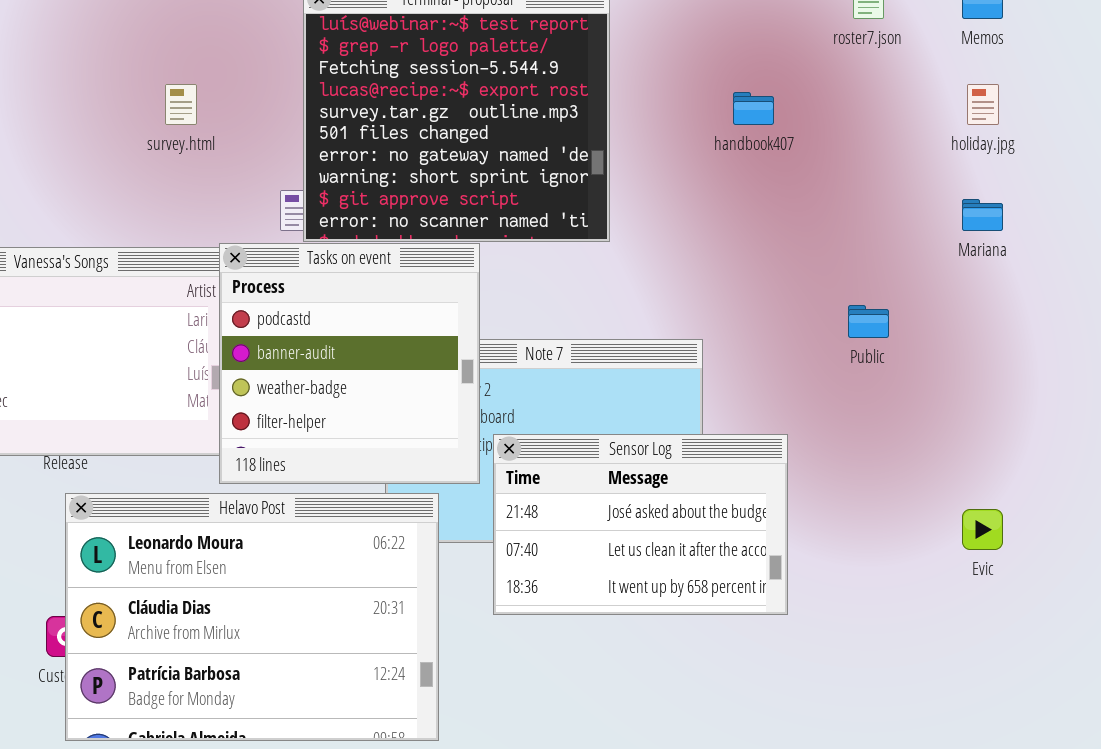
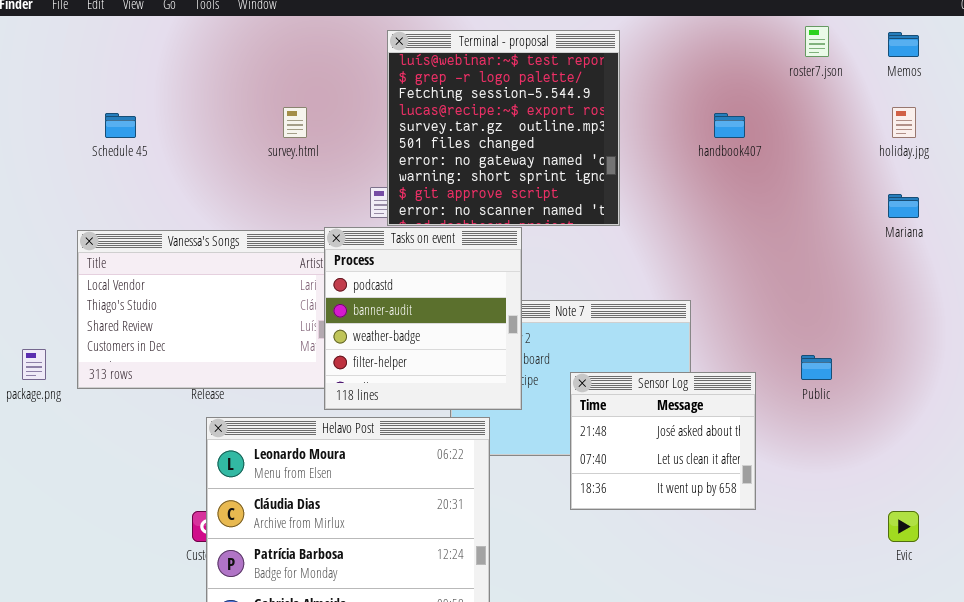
Public: [848,305,889,338] -> [801,355,832,380], moved
Sensor Log: [493,434,788,615] -> [570,372,756,510], resized
Evic: [962,509,1003,550] -> [888,511,919,542], moved

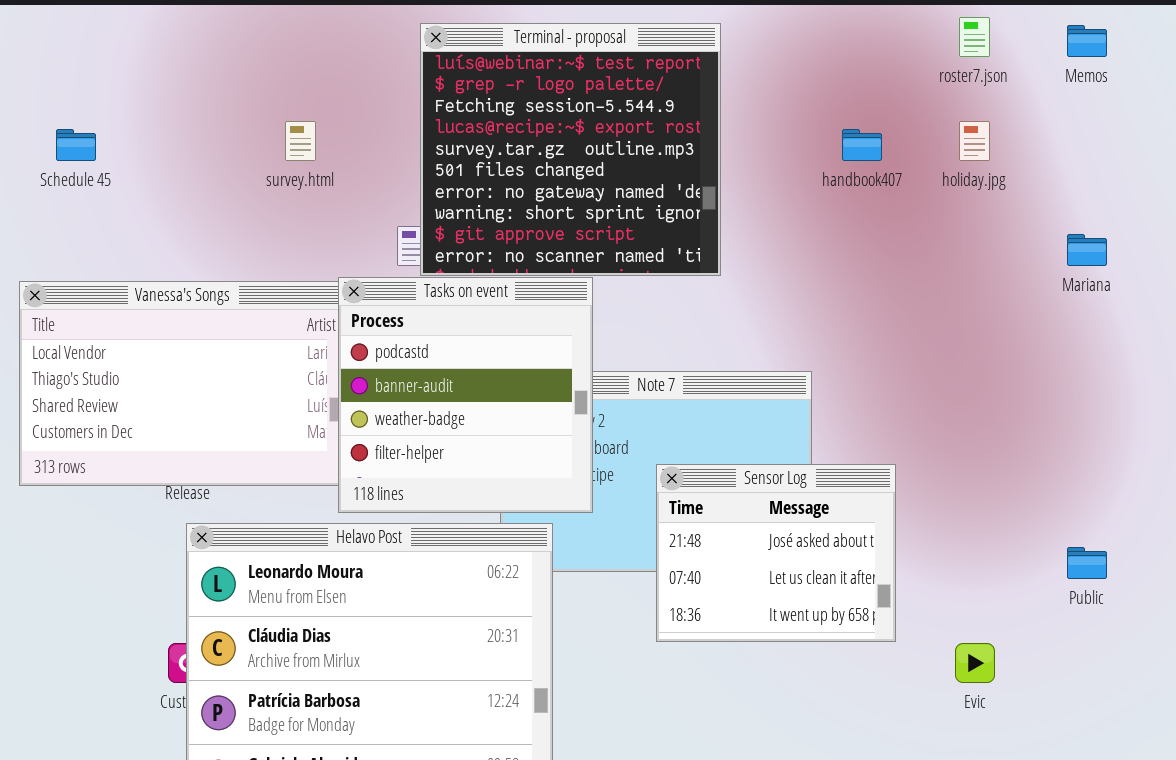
holiday.jpg: [892,107,916,138] -> [959,121,990,161], moved
Public: [801,355,832,380] -> [1067,547,1107,579], moved
Evic: [888,511,919,542] -> [955,643,995,683], moved

